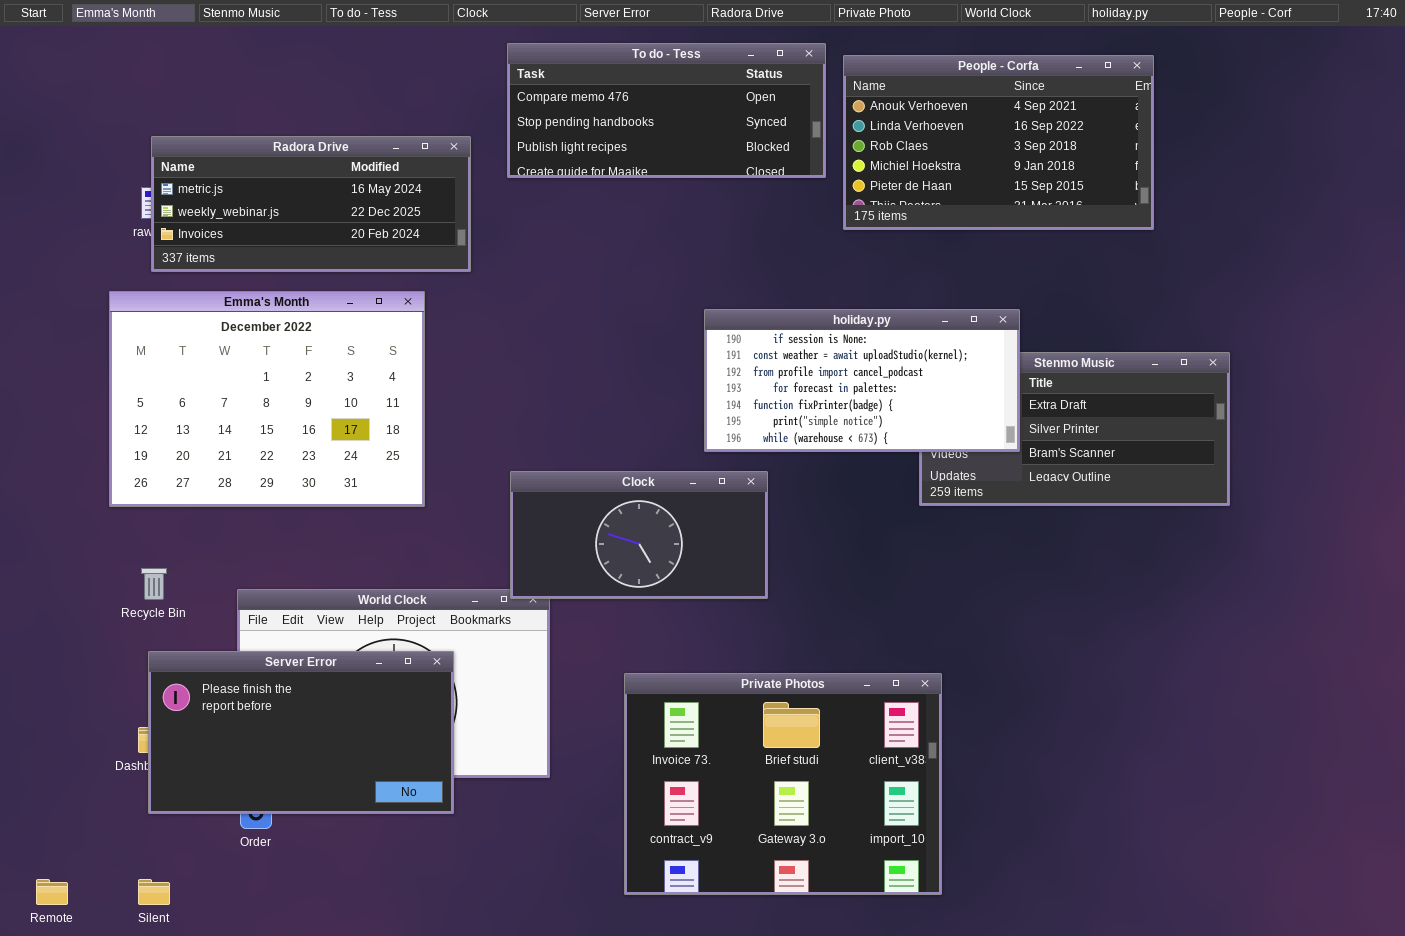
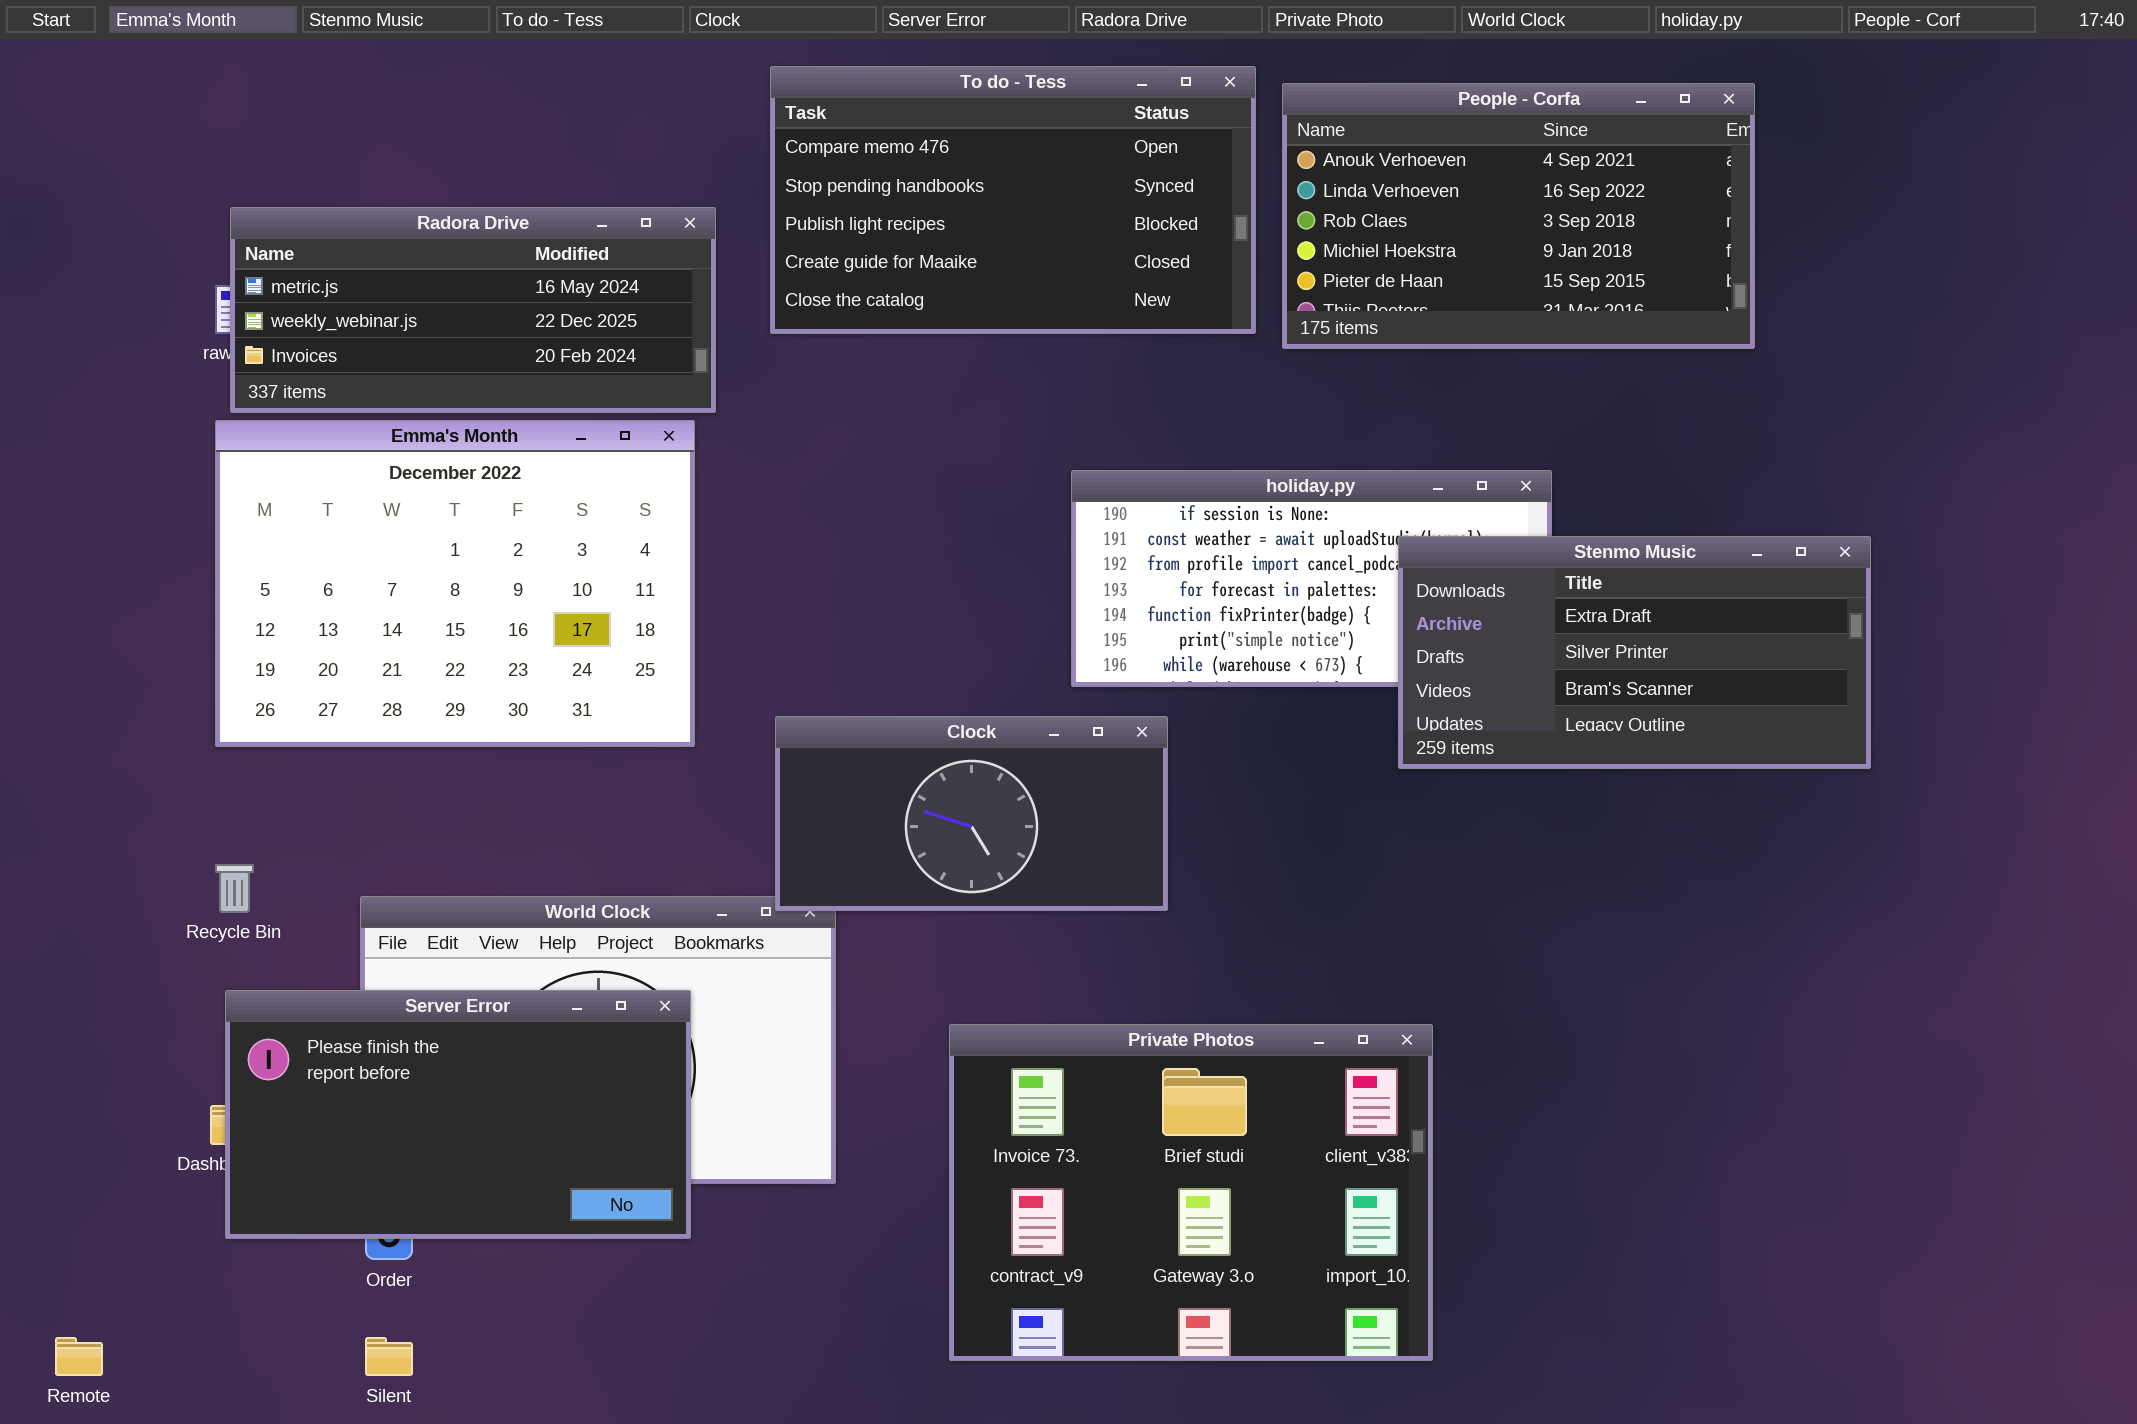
To do - Tess: [507,43,826,178] -> [770,66,1256,334], resized
Emma's Month: [109,291,425,507] -> [215,420,695,747], moved
Stenmo Music: [919,352,1230,506] -> [1398,536,1871,769], raised
Silent: [138,879,170,905] -> [365,1337,413,1376], moved

